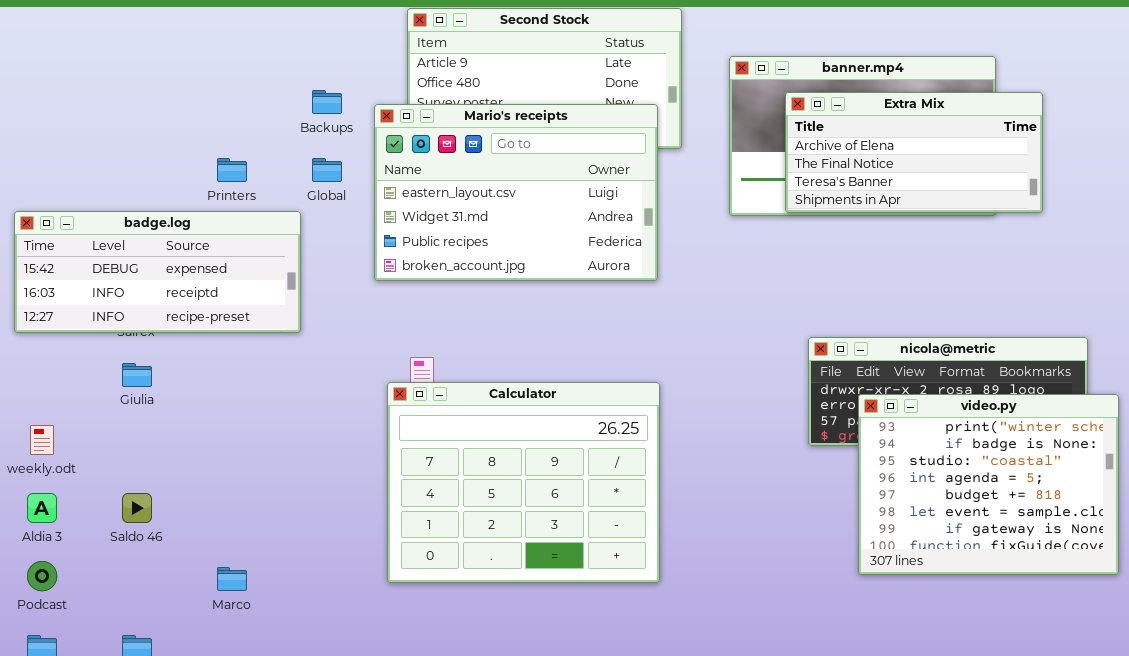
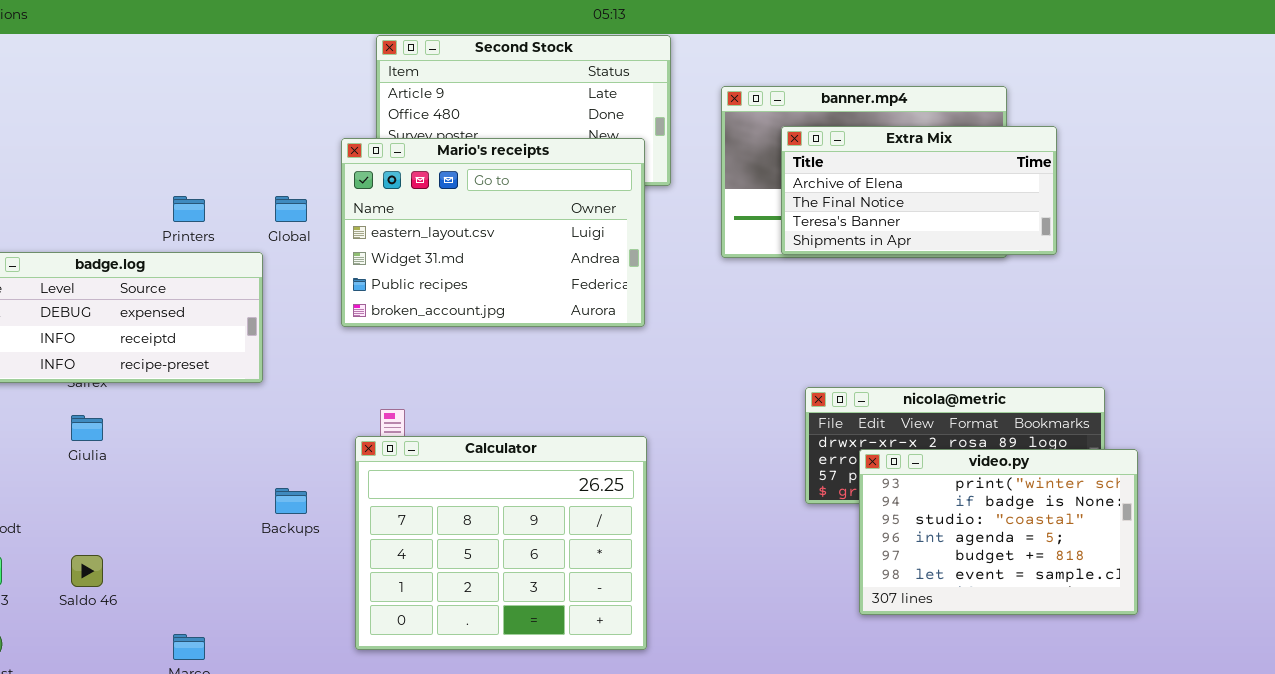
Backups: [312,90,342,114] -> [275,488,307,514], moved
video.py: [858,394,1119,575] -> [859,449,1138,615], resized

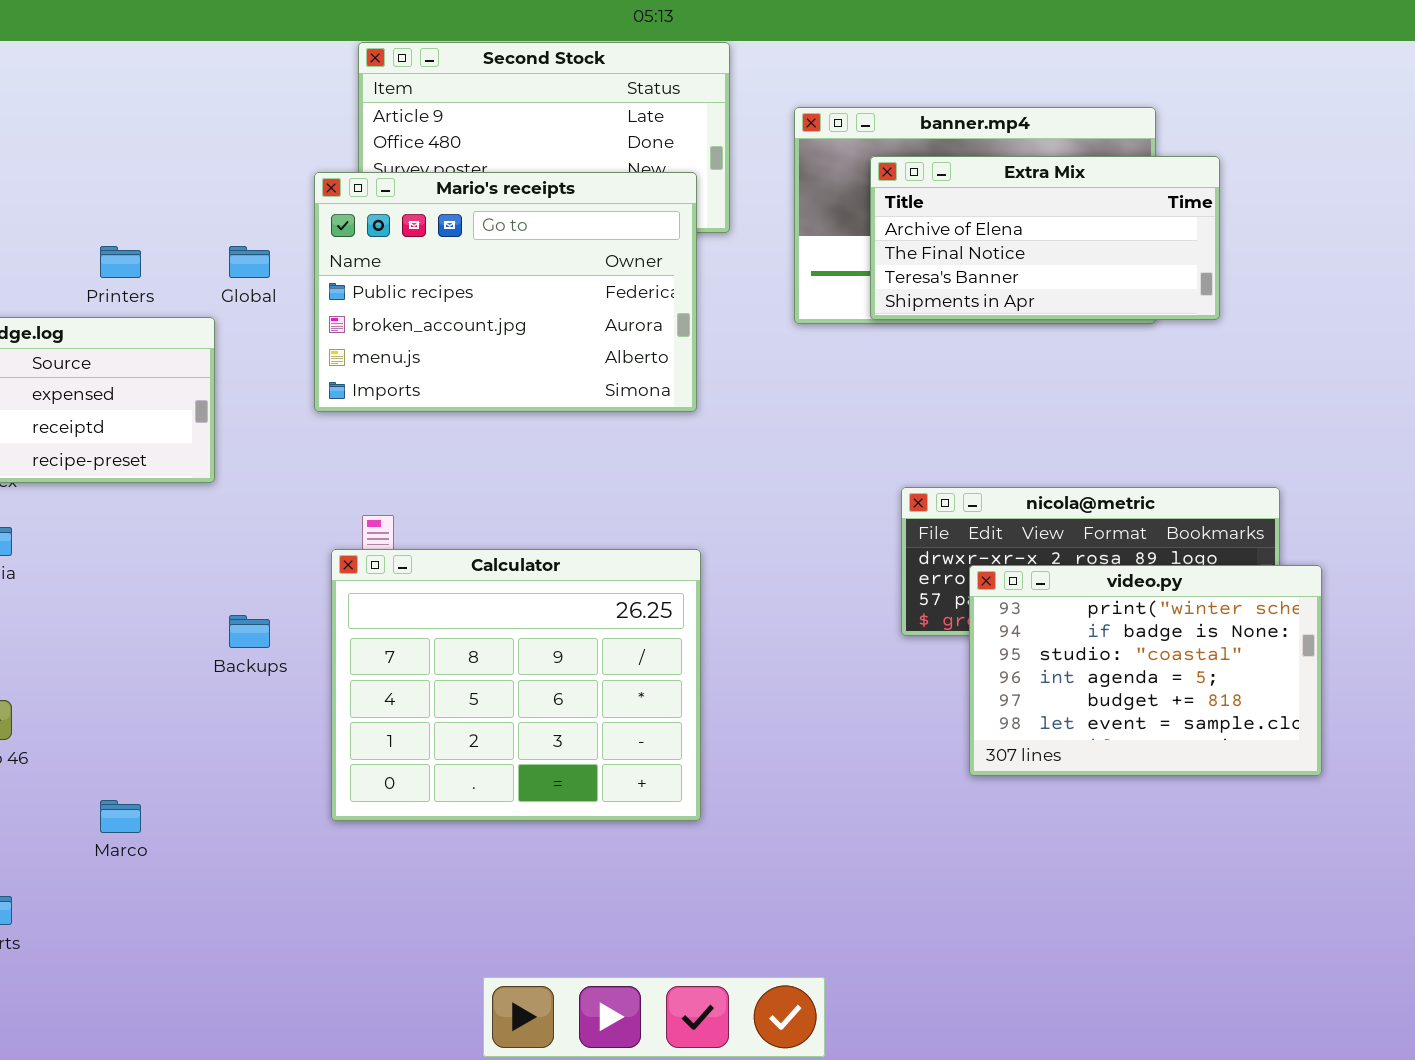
Mario's receipts: [341,138,645,327] -> [314,172,697,412], scrolled down 2 rows

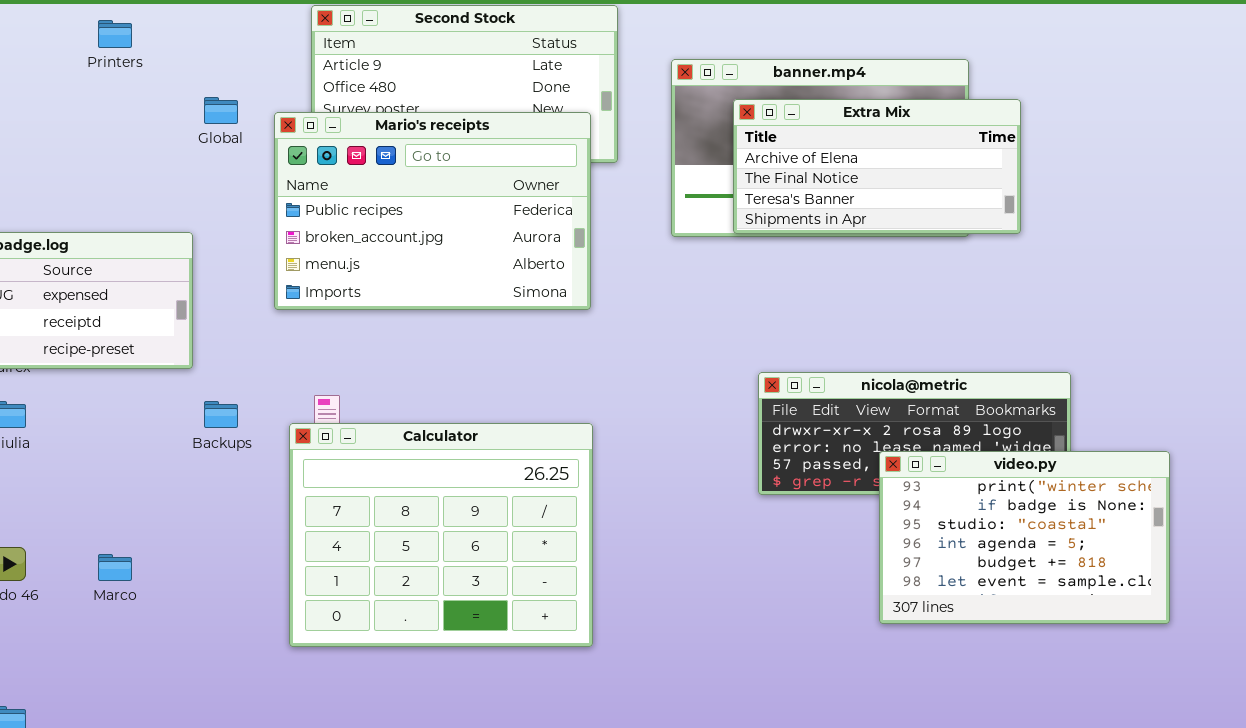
Printers: [100,246,141,278] -> [98,20,132,48], moved
Global: [229,246,270,278] -> [204,97,238,124], moved
video.py: [969,565,1322,776] -> [879,451,1170,624], moved
Backups: [229,615,270,648] -> [204,401,238,428], moved
Marco: [100,800,141,833] -> [98,554,132,581], moved

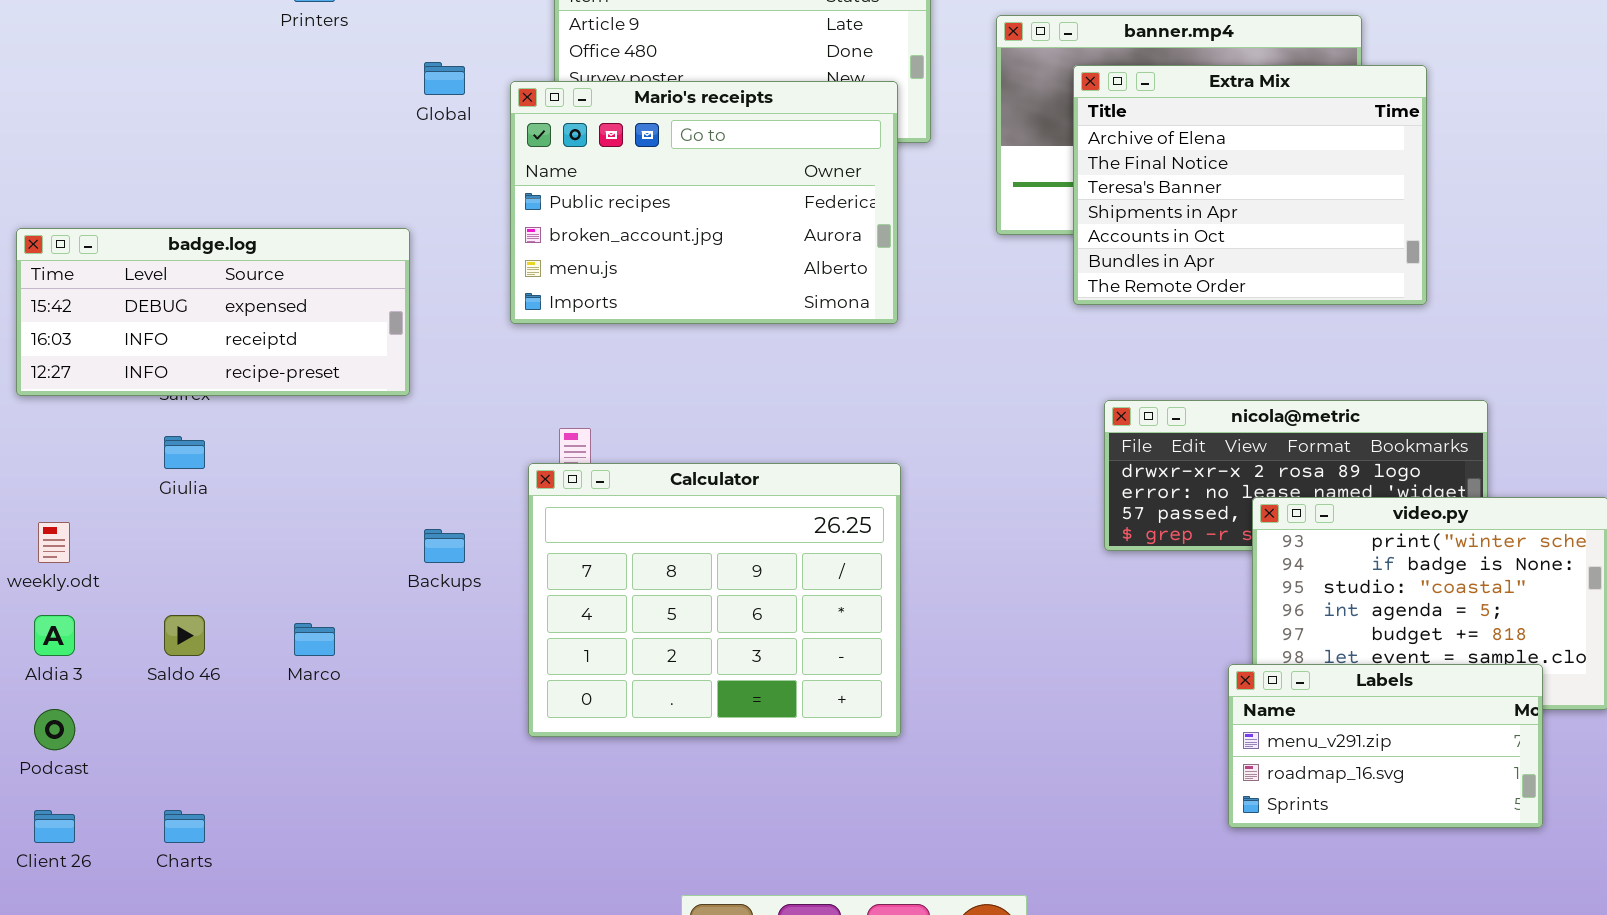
Extra Mix: [733,99,1021,234] -> [1073,65,1427,305], resized
Backups: [204,401,238,428] -> [424,529,465,563], moved
Labels: none -> [1228,664,1543,828], opened

